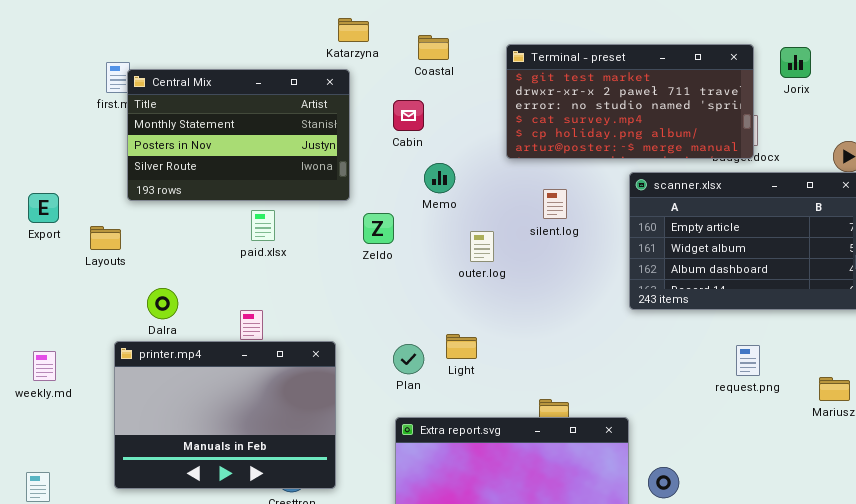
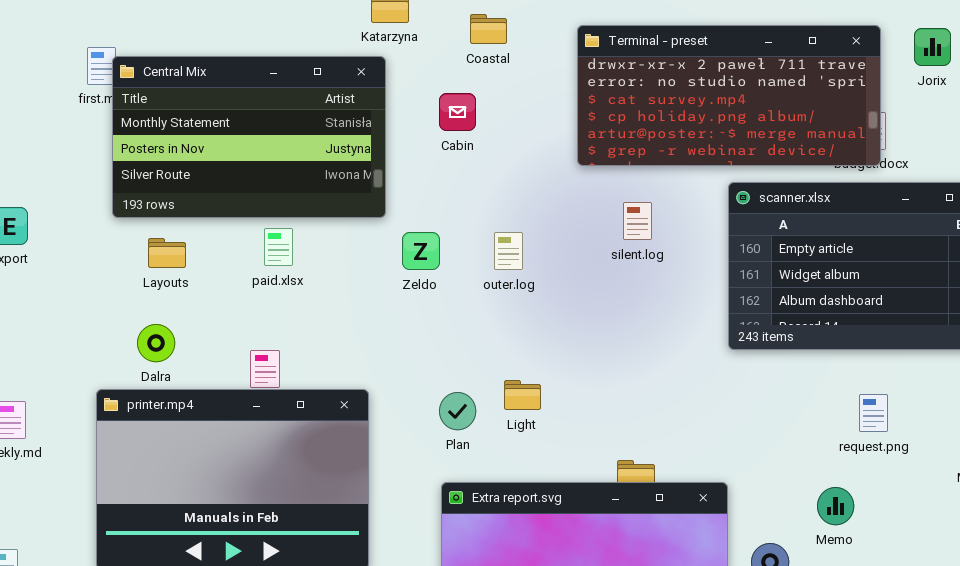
Terminal - preset: [506,44,754,159] -> [577,25,881,166], scrolled down 1 row
Memo: [424,163,455,193] -> [817,487,854,525], moved
Layouts: [90,226,121,250] -> [148,238,186,268], moved
outer.log: [470,231,494,262] -> [494,232,523,270], moved

